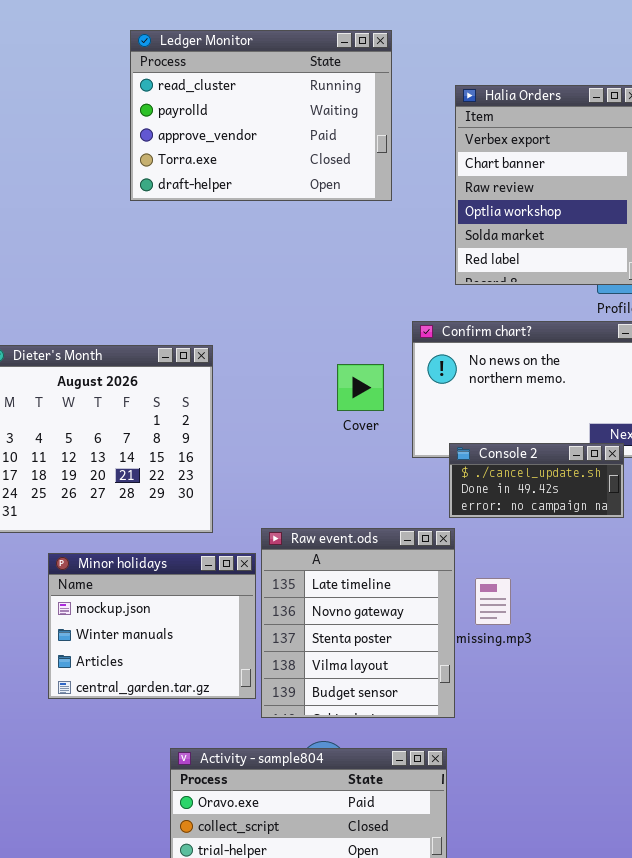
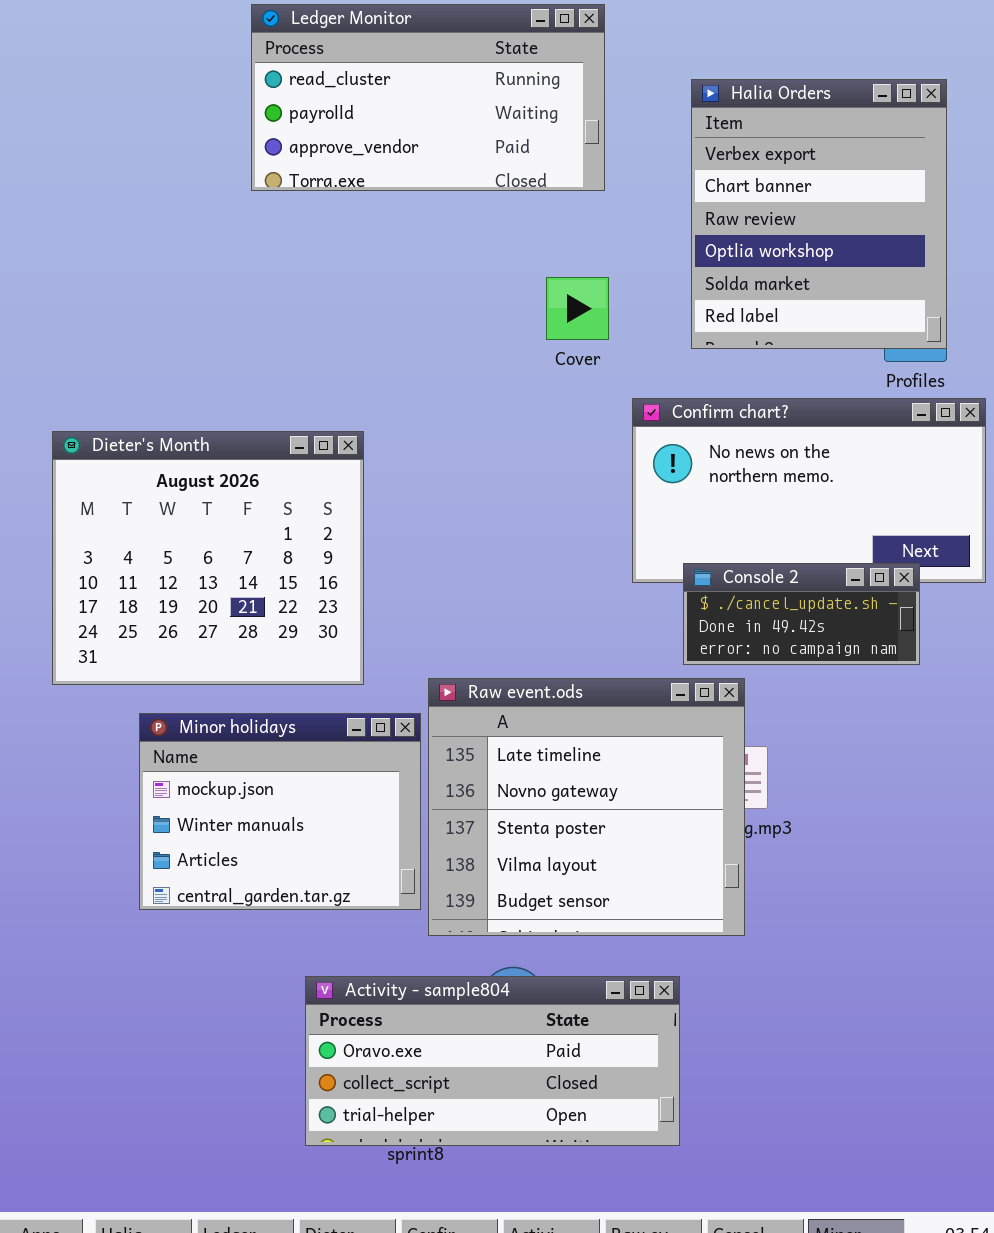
Ledger Monitor: [130,30,392,201] -> [251,4,605,191], resized
Cover: [337,364,384,411] -> [546,277,609,340], moved
Raw event.ods: [261,528,455,718] -> [428,678,745,936], resized

